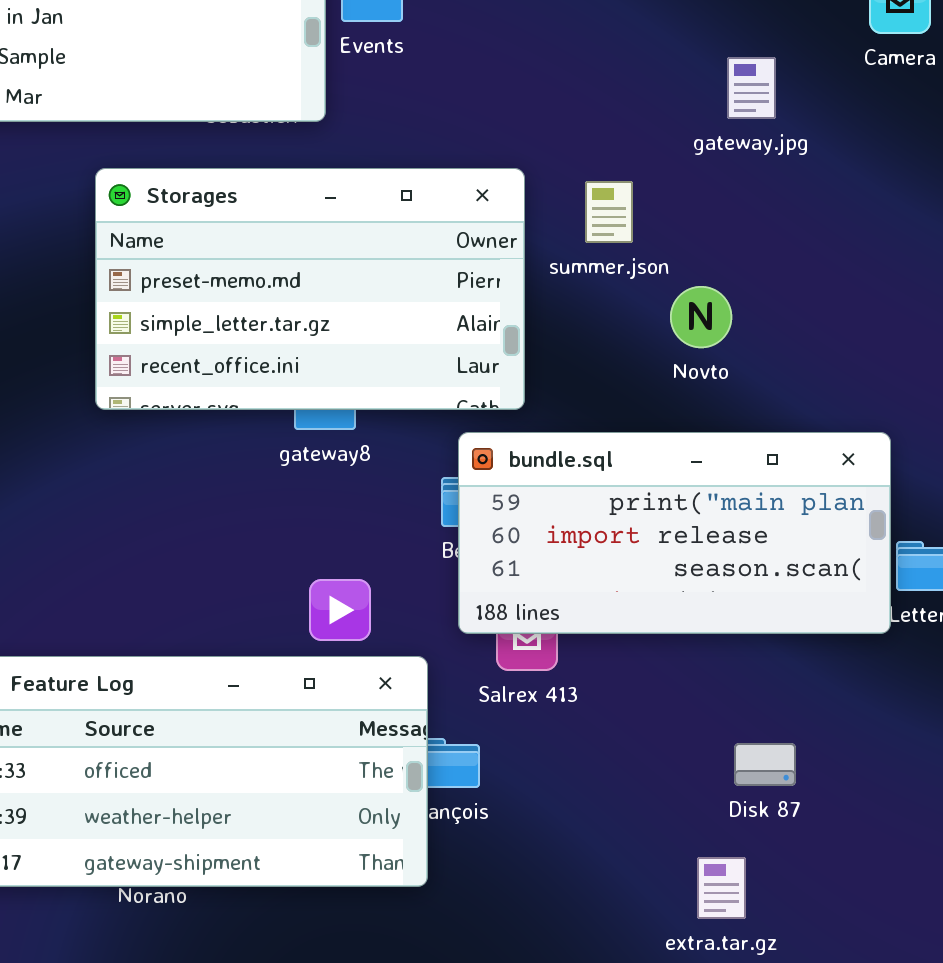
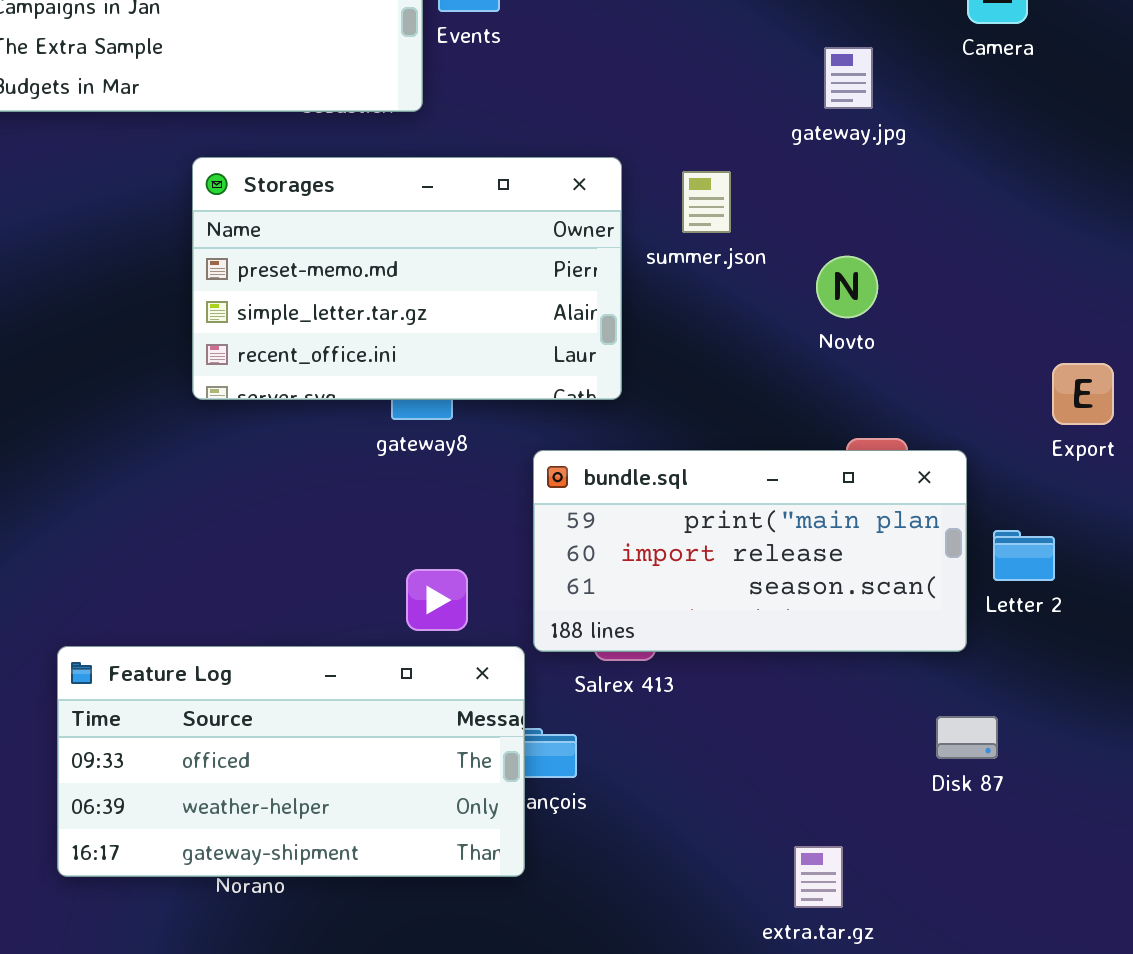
Novto: [670,286,732,348] -> [816,256,878,318], moved
bundle.sql: [458,432,891,634] -> [533,450,967,652], moved
Disk 87: [734,743,796,786] -> [936,716,998,759], moved

